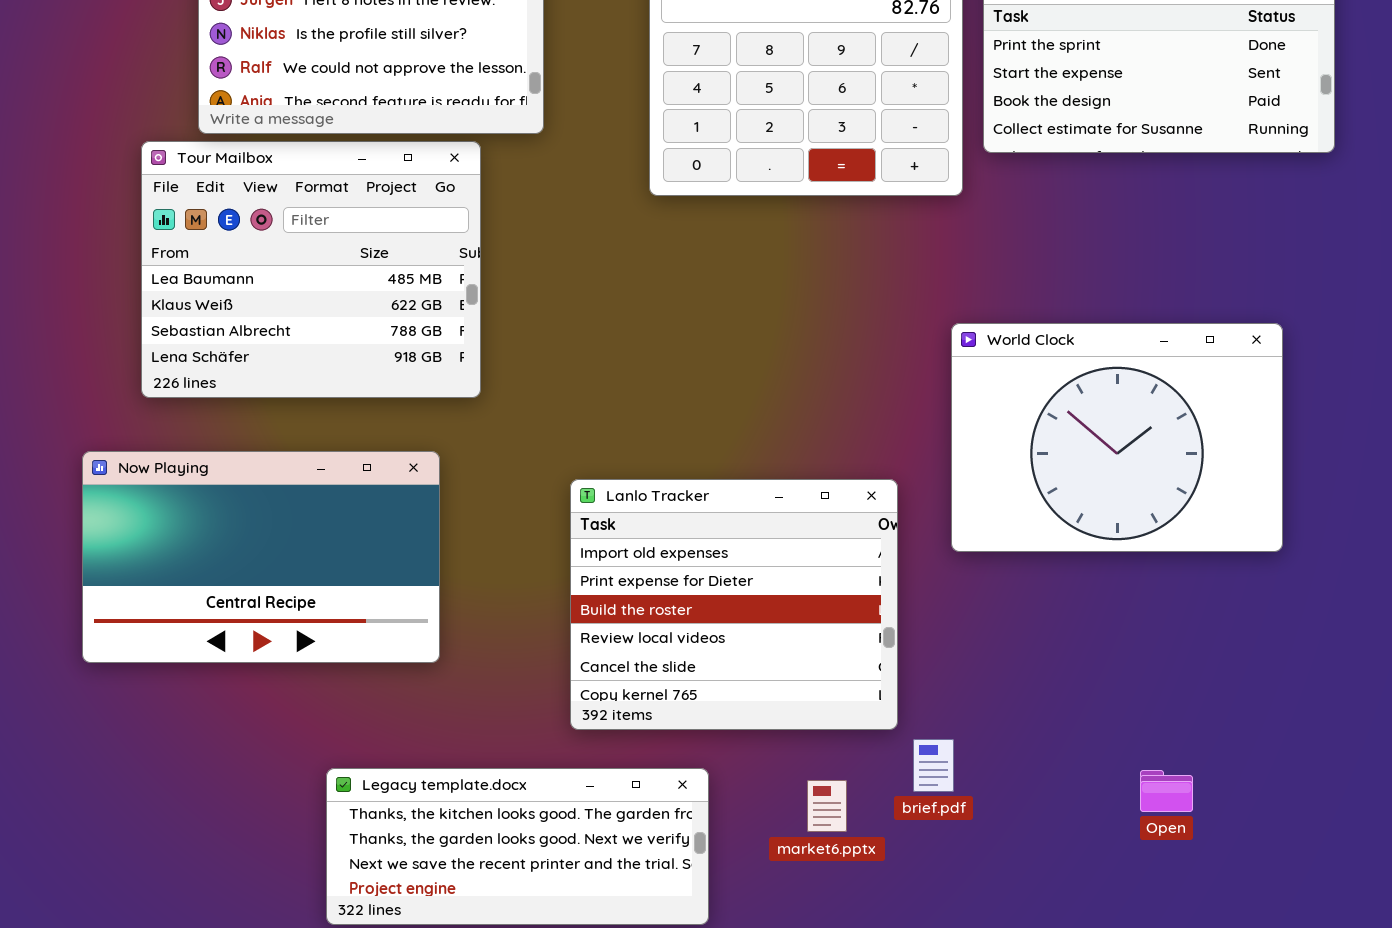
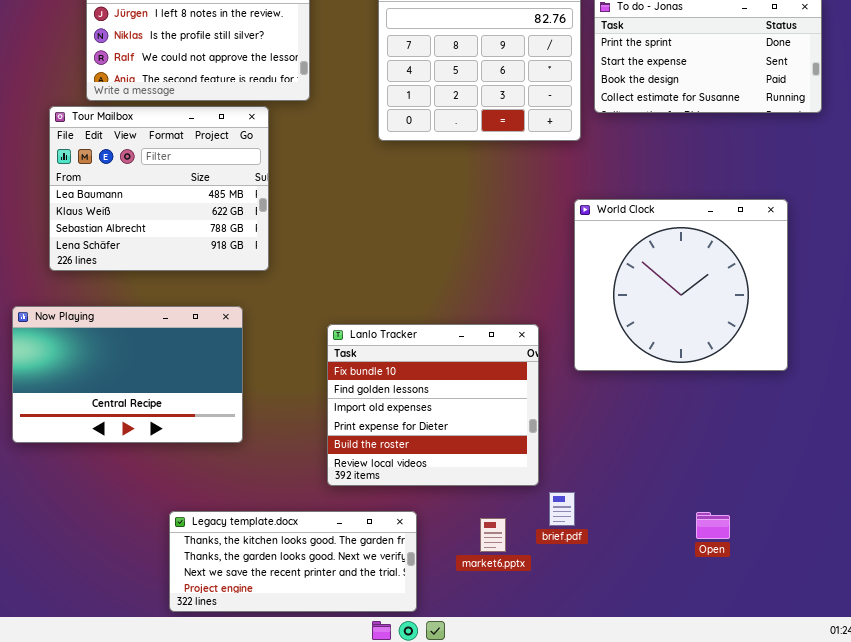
World Clock: [951,323,1283,552] -> [574,199,788,371], resized
Lanlo Tracker: [570,479,898,730] -> [327,324,539,486], scrolled up 2 rows

